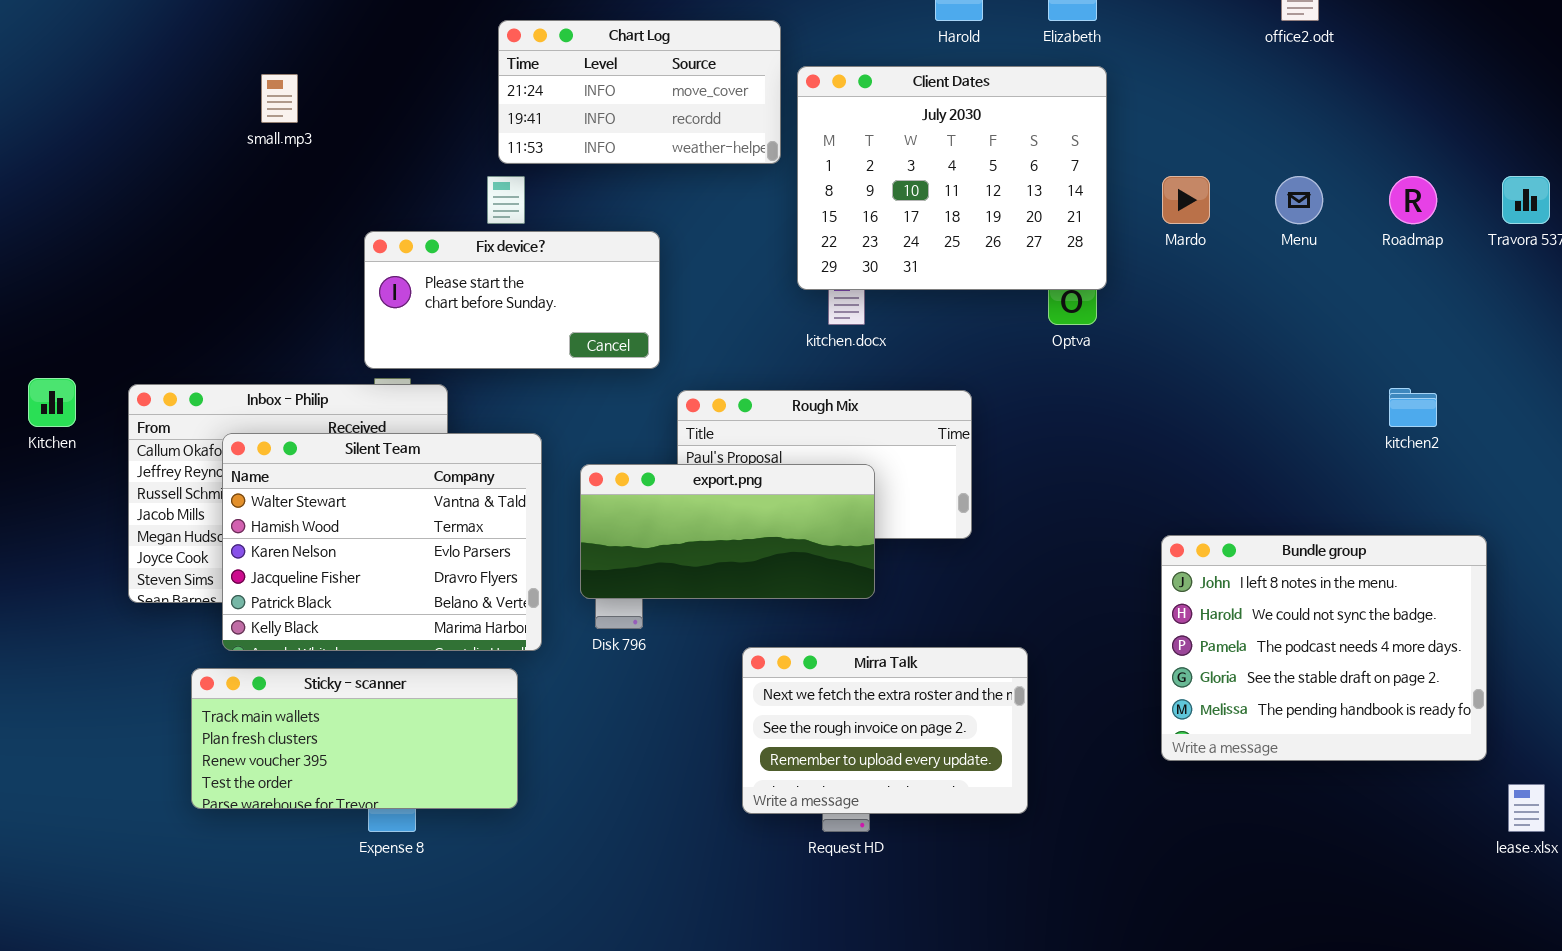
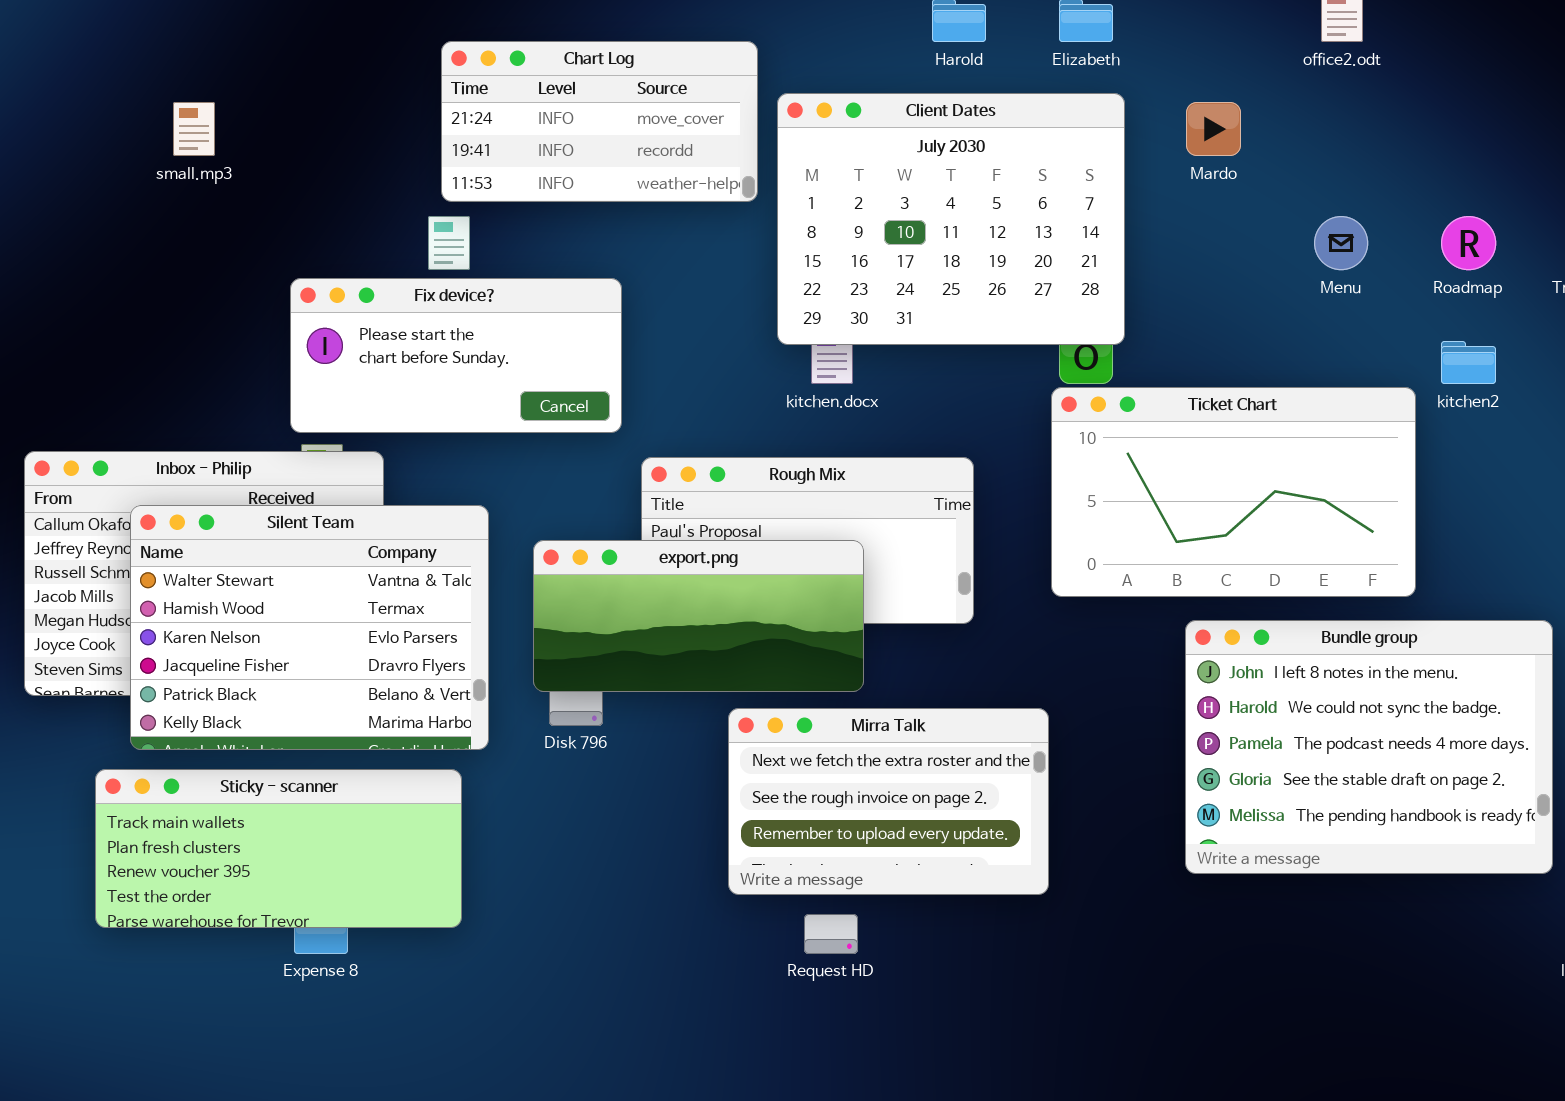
Mardo: [1162,176,1210,224] -> [1186,102,1241,156], moved
Ticket Chart: none -> [1051,387,1416,597], opened
kitchen2: [1389,388,1437,427] -> [1441,341,1496,384], moved
Mirra Talk: [742,647,1028,814] -> [728,708,1049,895], moved

